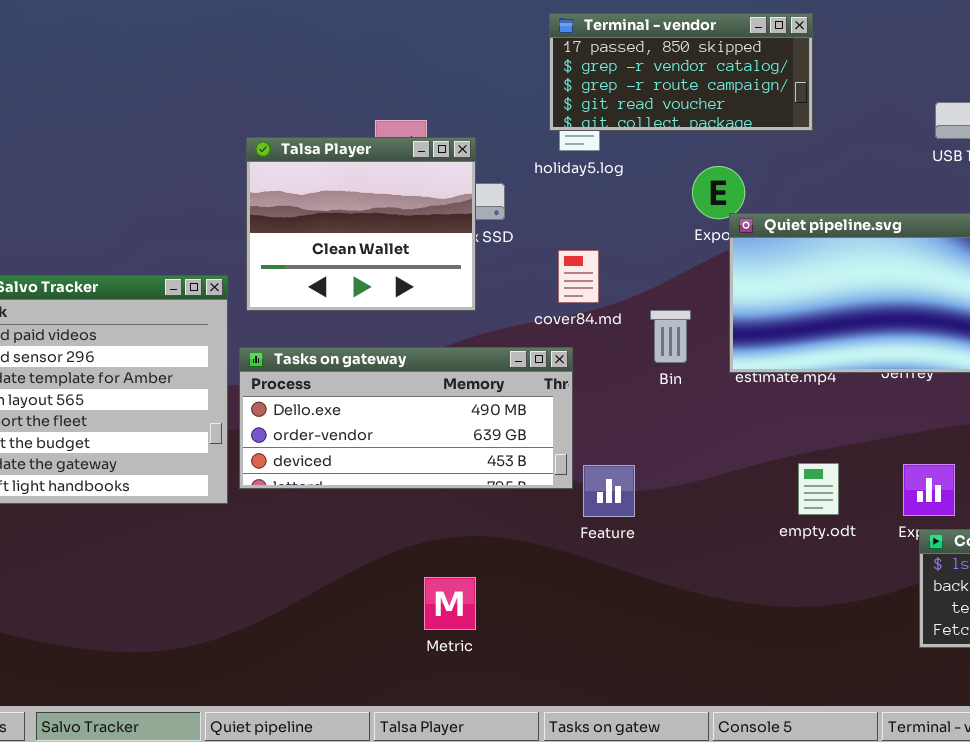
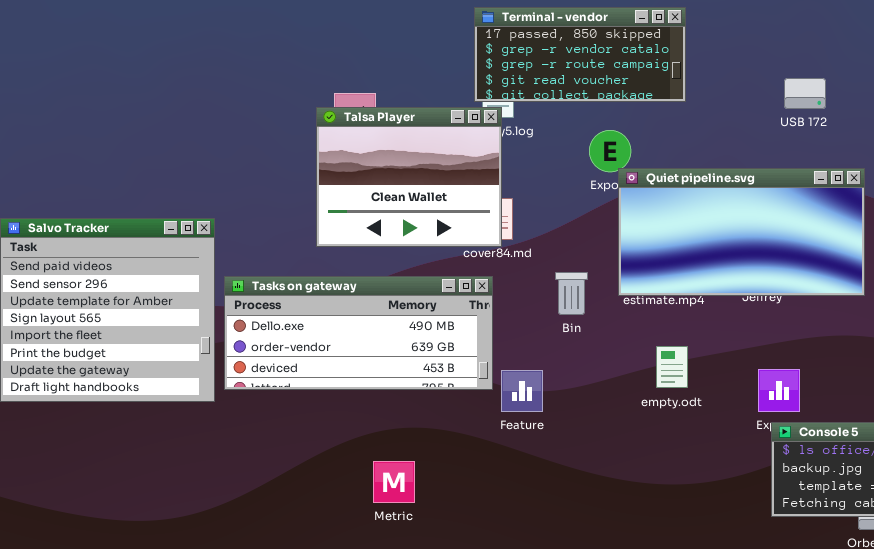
Talsa Player: [246,137,476,311] -> [316,107,502,247], moved
Bin: [650,310,691,363] -> [555,272,588,315], moved
empty.odt: [798,463,839,515] -> [656,346,688,388], moved

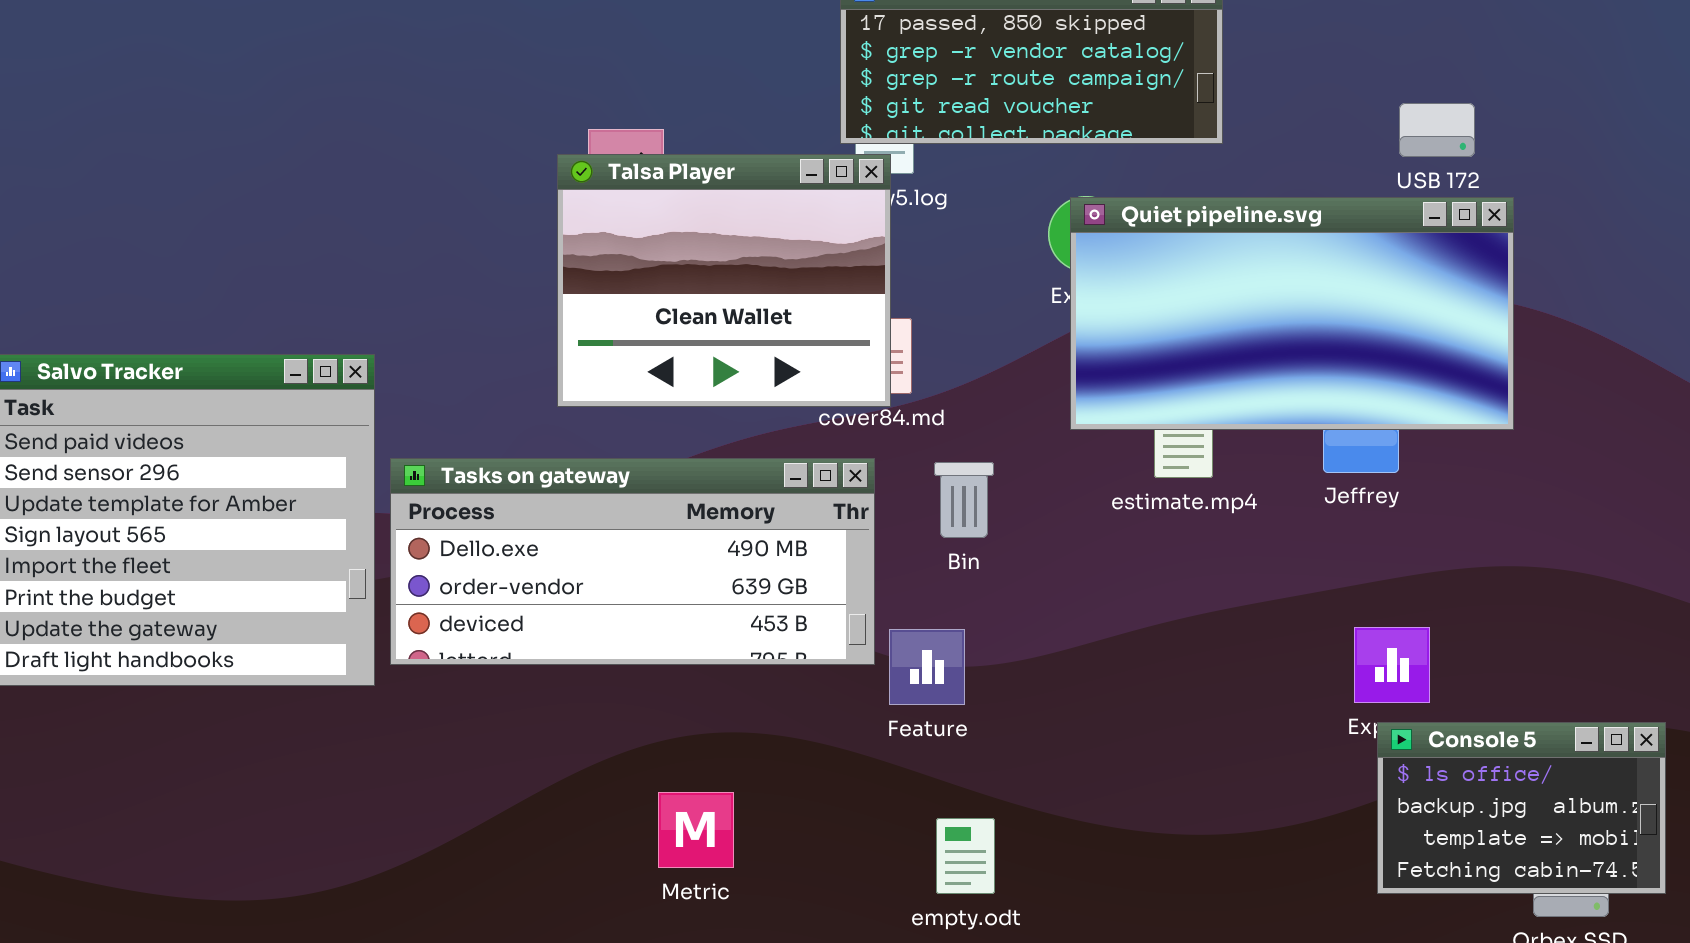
Quiet pipeline.svg: [618,168,865,296] -> [1070,197,1514,430], moved
Bin: [555,272,588,315] -> [934,462,994,538], moved
empty.odt: [656,346,688,388] -> [936,818,995,894], moved

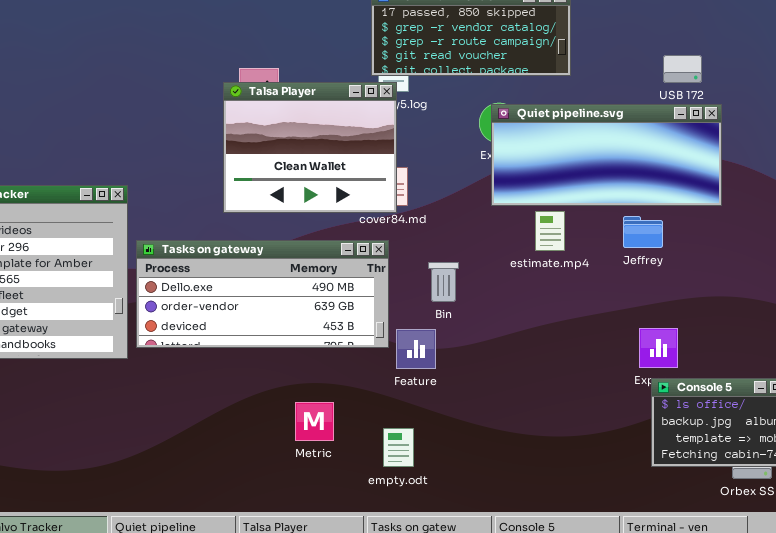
Quiet pipeline.svg: [1070,197,1514,430] -> [491,104,722,206], resized
Bin: [934,462,994,538] -> [428,262,459,302], moved
Metric: [658,792,734,868] -> [295,402,334,441], moved
empty.odt: [936,818,995,894] -> [383,428,414,467], moved

